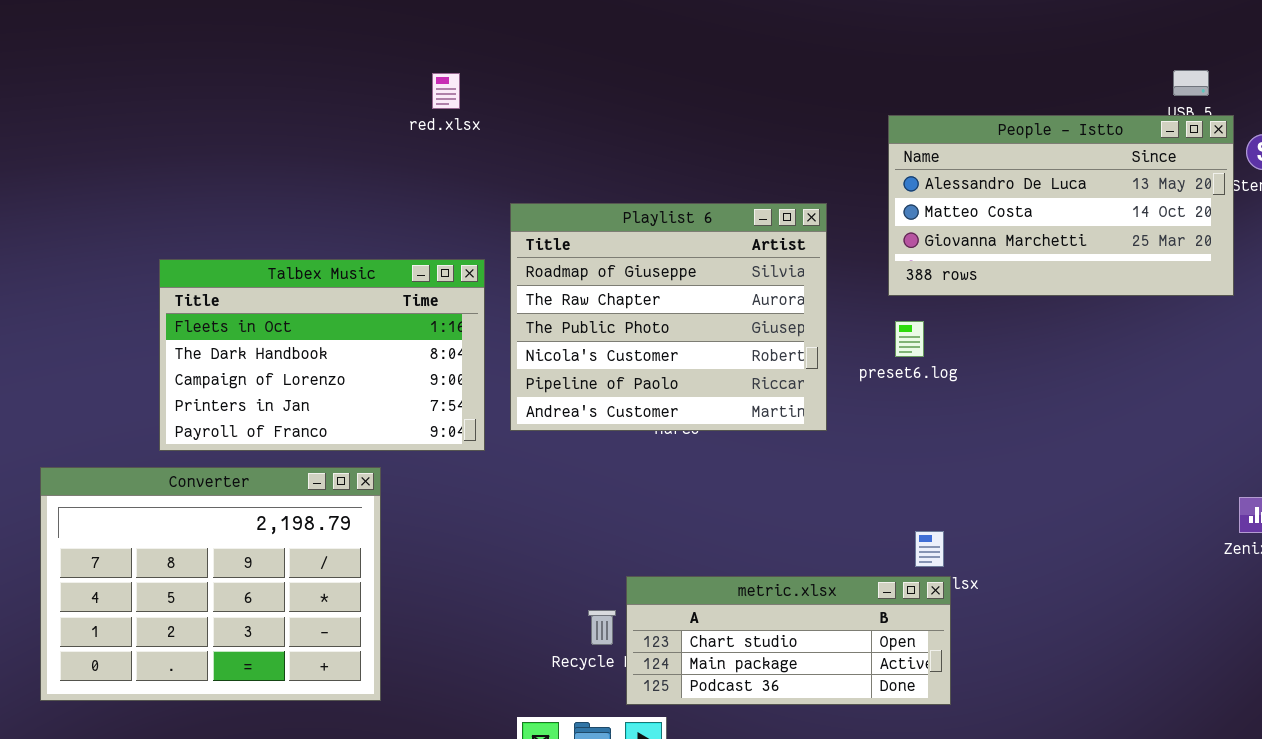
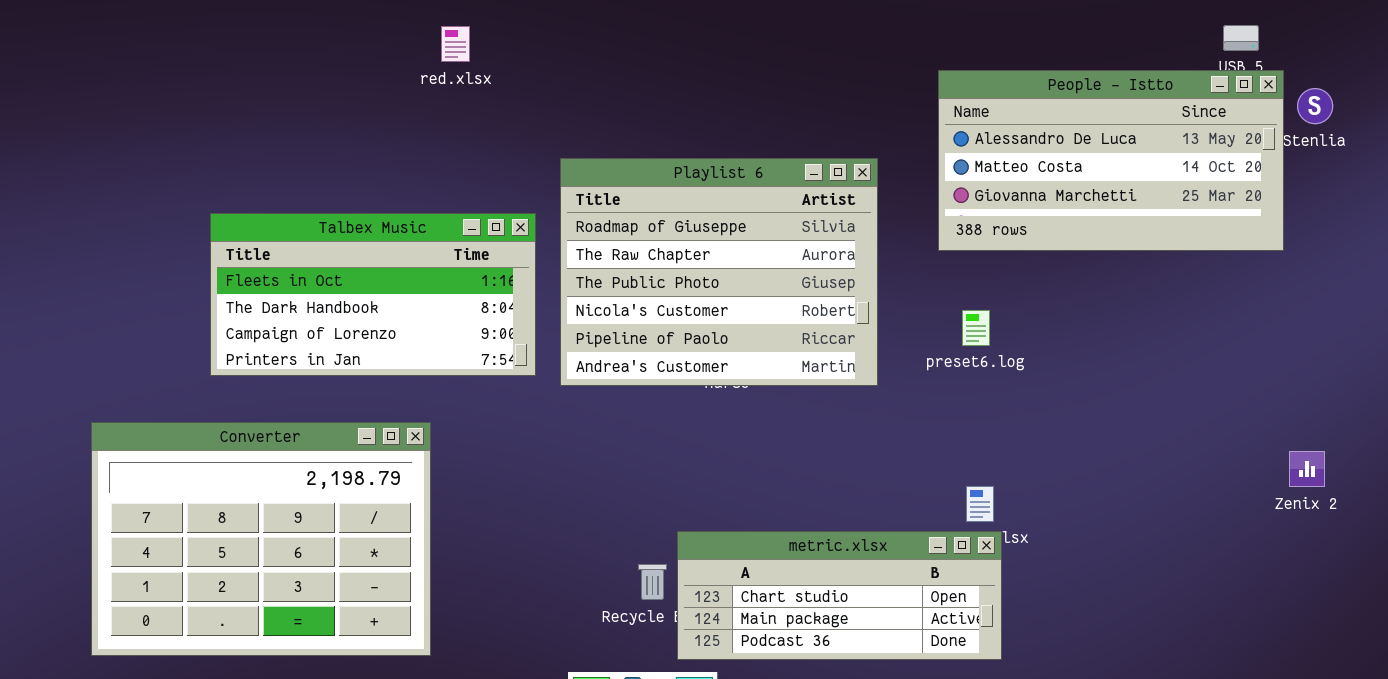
red.xlsx: [432,73,460,109] -> [441,26,470,62], moved
Talbex Music: [159,259,485,451] -> [210,213,536,376], resized
preset6.log: [895,321,924,357] -> [962,310,990,346], moved

